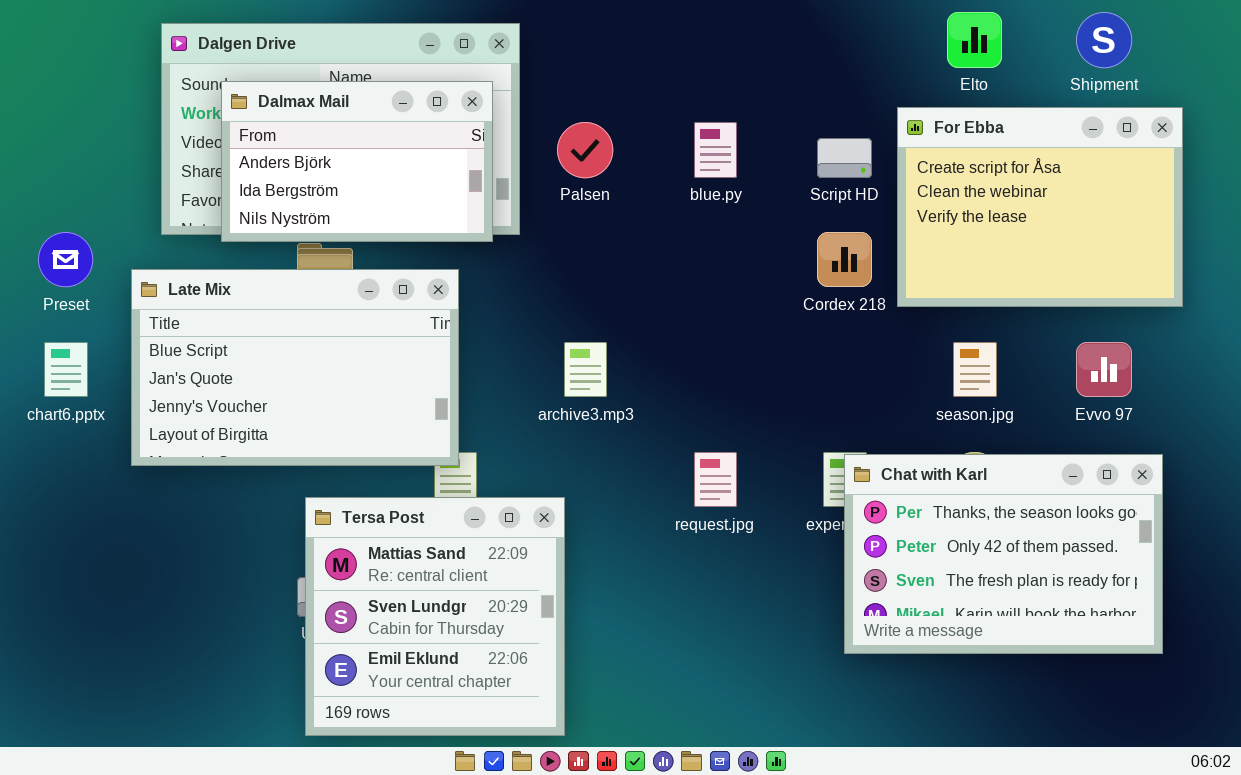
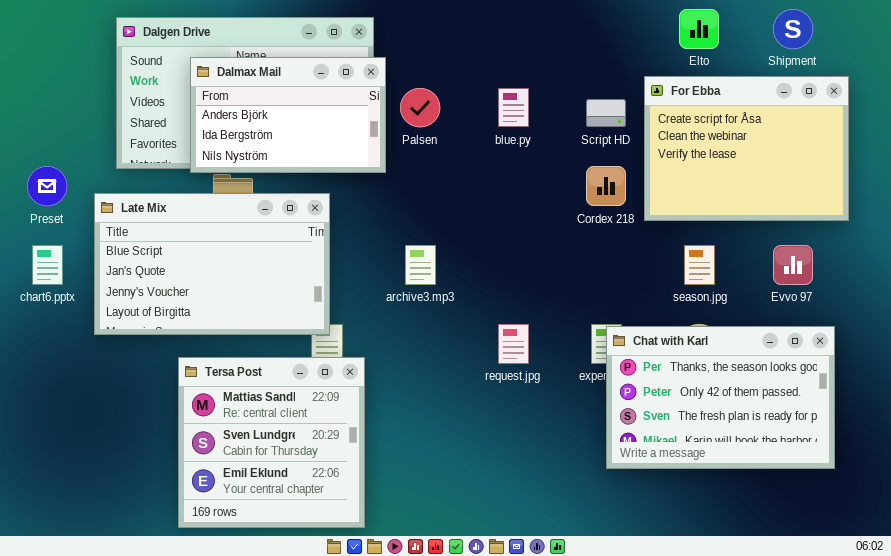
Dalmax Mail: [221,81,493,242] -> [190,57,386,173], moved
Tersa Post: [305,497,565,736] -> [178,357,365,528], moved

